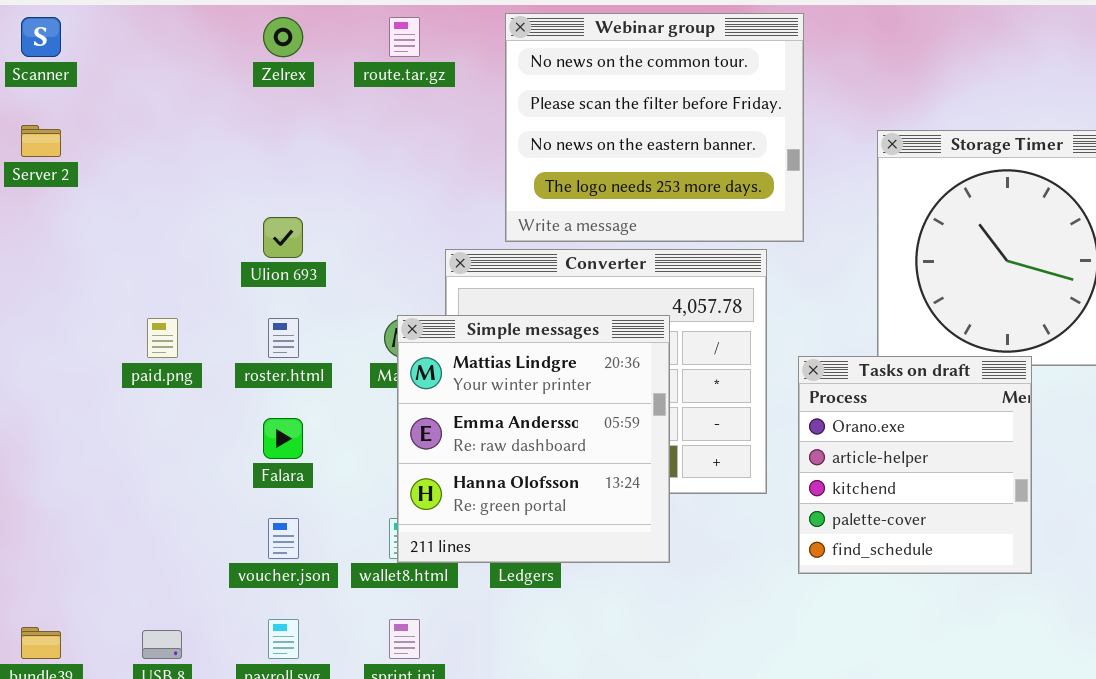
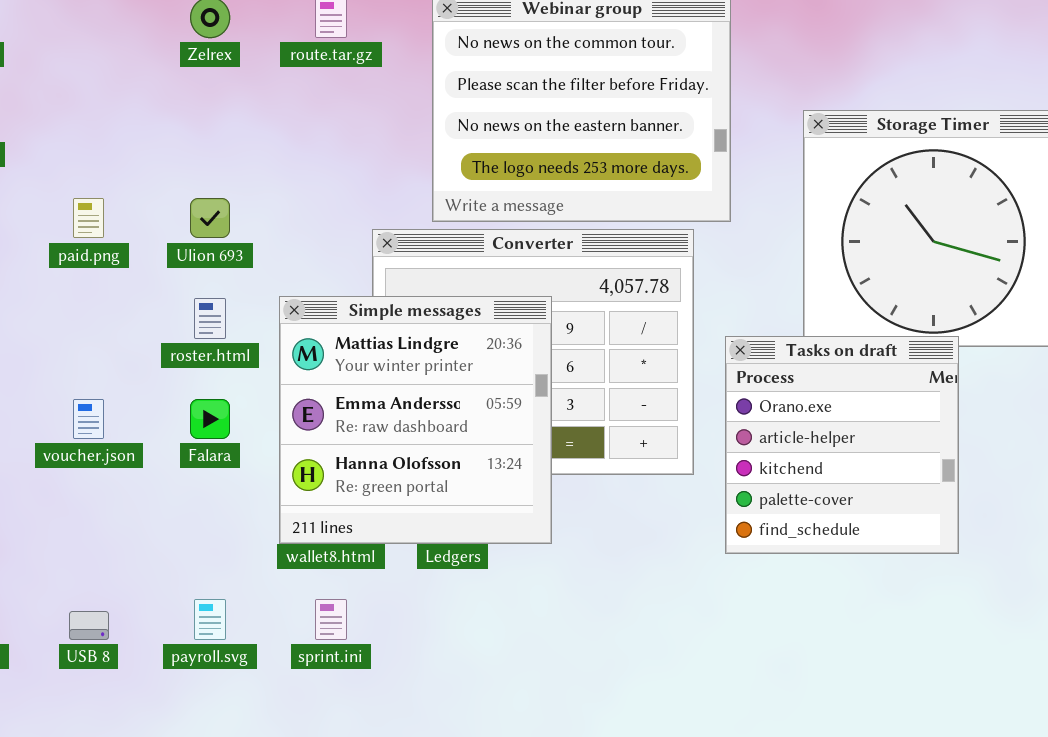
Simple messages: [397,315,670,563] -> [279,296,552,544], moved
paid.png: [147,318,178,358] -> [73,198,104,238], moved
voucher.json: [268,518,299,559] -> [73,399,104,439], moved

